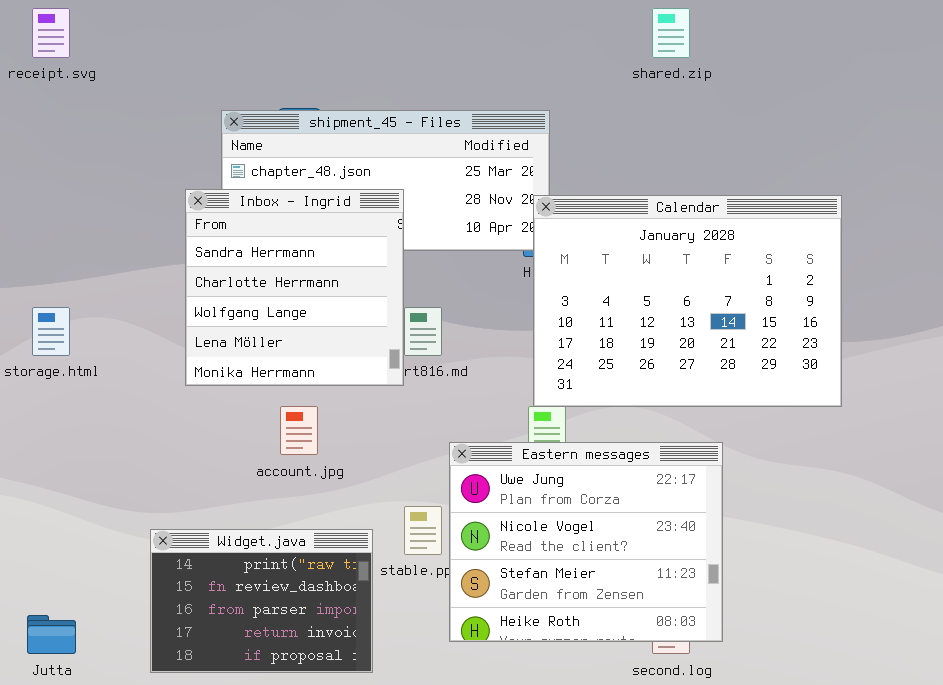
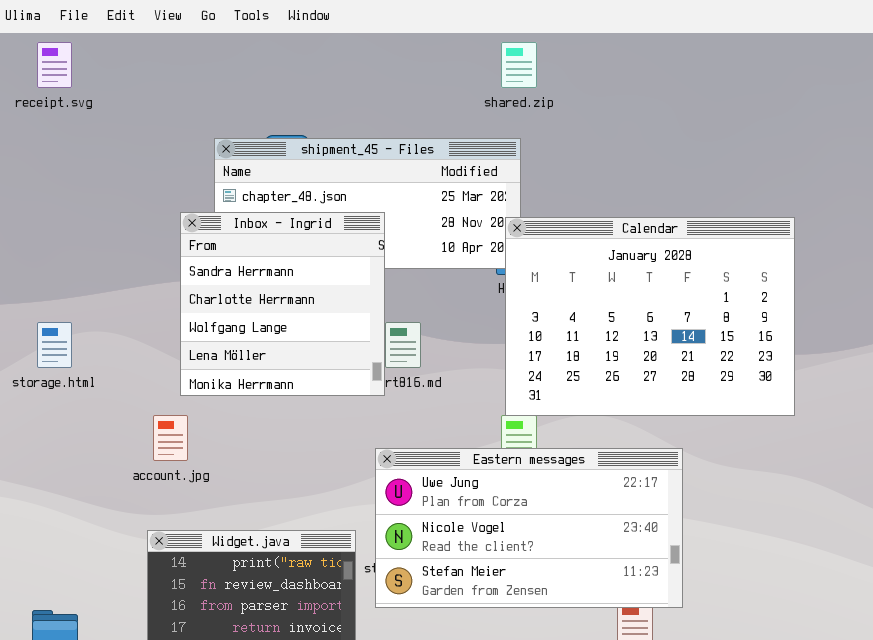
shared.zip: [652,8,690,58] -> [501,42,537,88], moved
account.jpg: [280,406,318,455] -> [153,415,188,461], moved
Eastern messages: [449,442,723,642] -> [375,448,683,608], resized

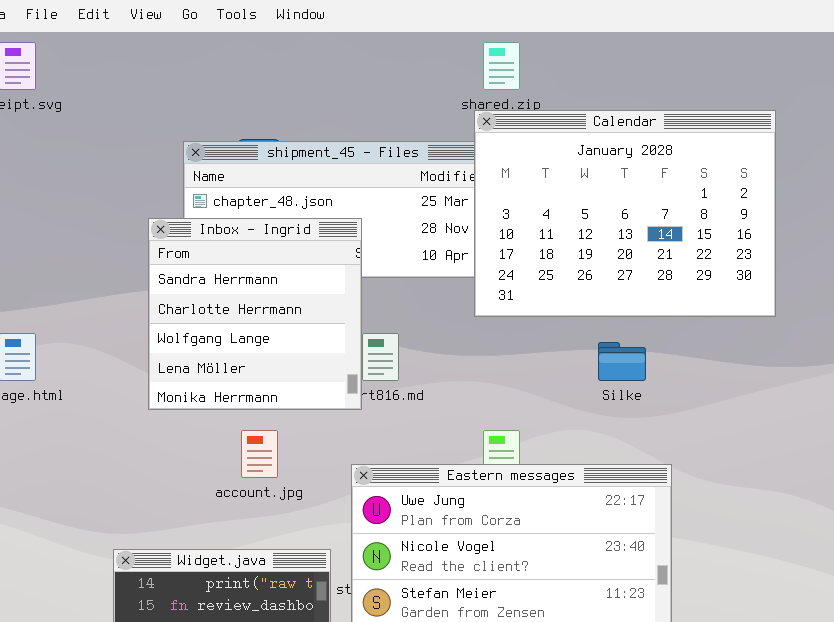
Calendar: [505,217,795,416] -> [474,110,776,317], moved
account.jpg: [153,415,188,461] -> [241,430,278,478], moved

